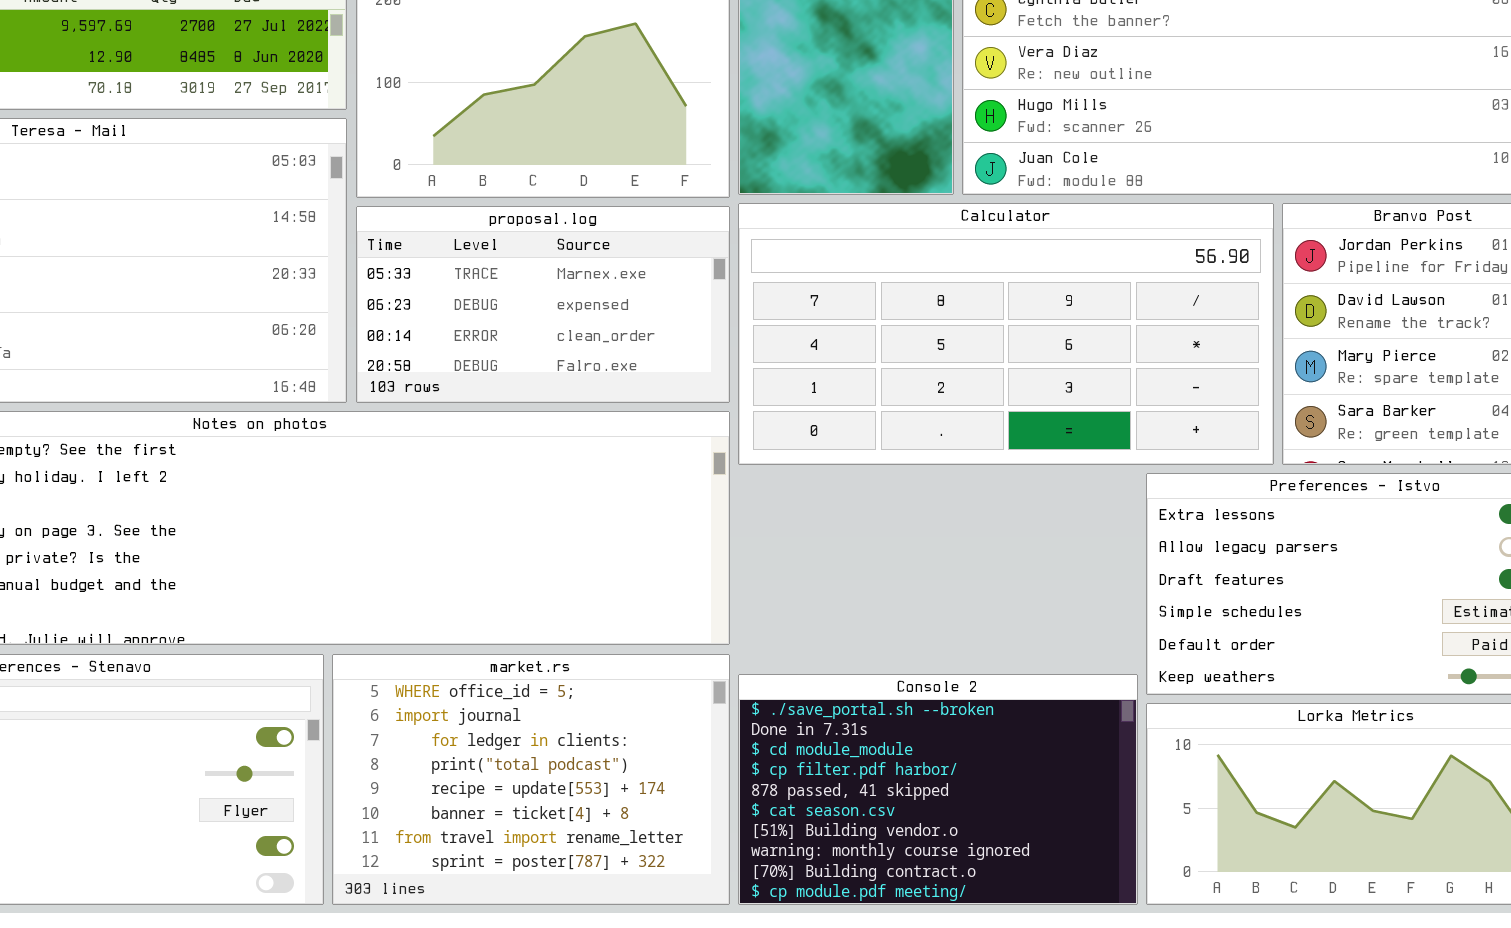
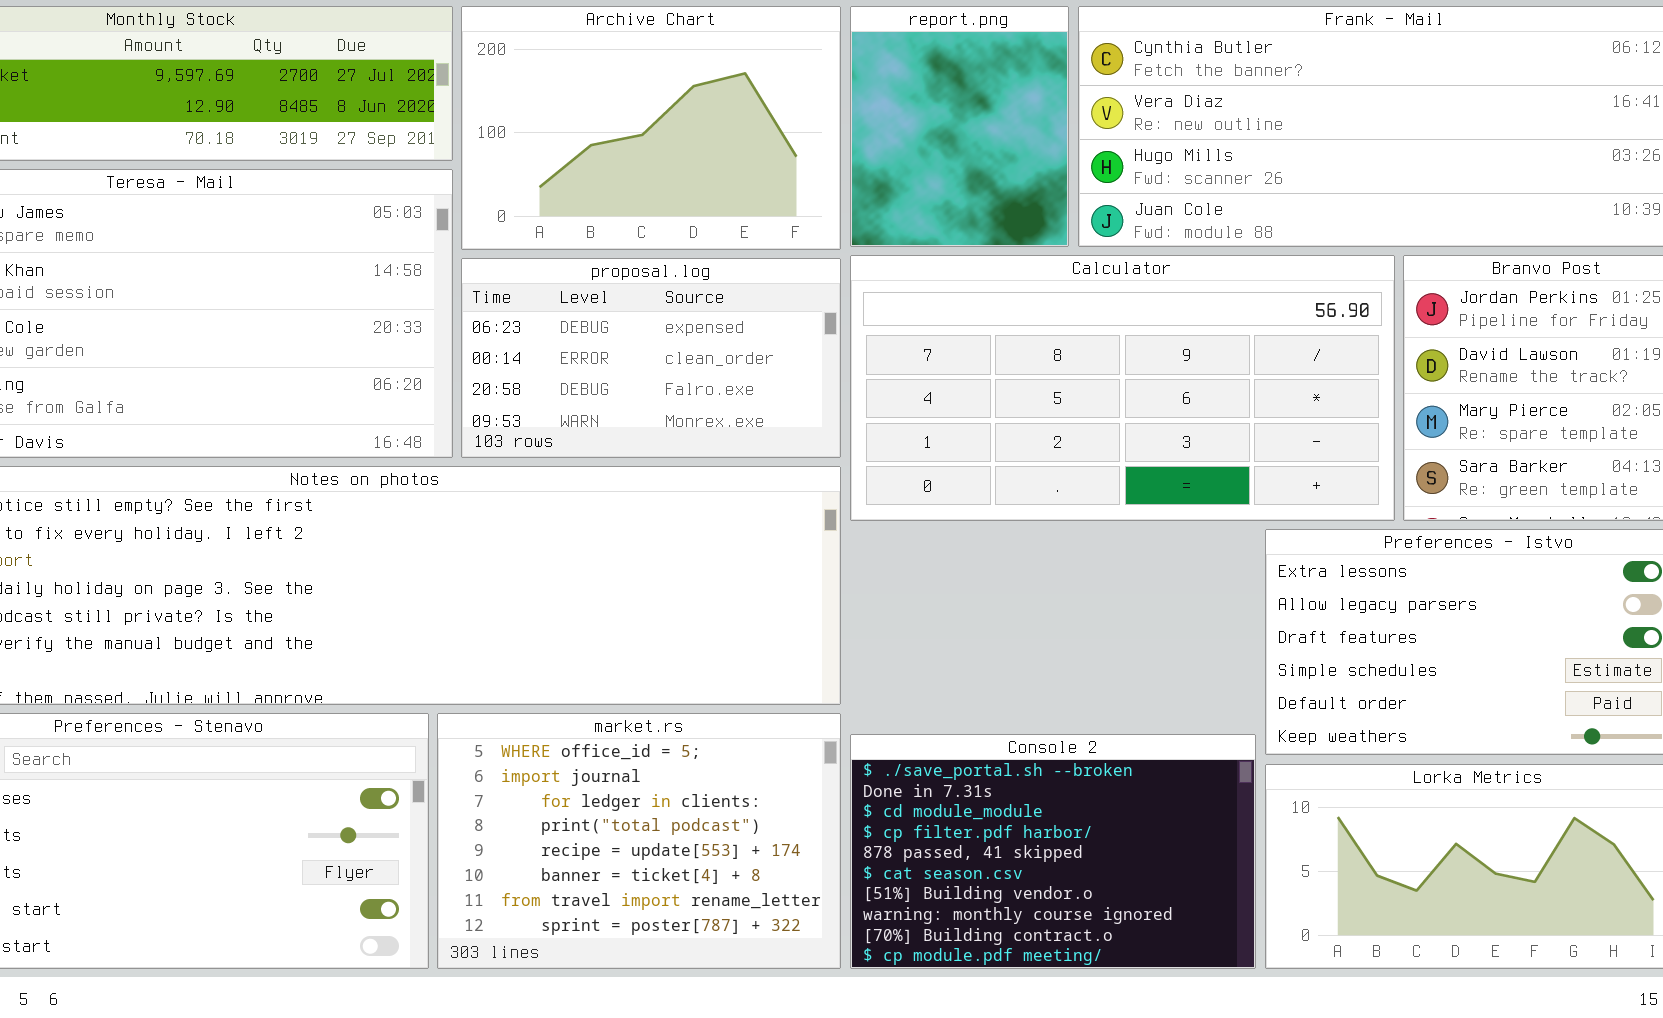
proposal.log: [356,206,730,403] -> [461,258,841,458], scrolled down 1 row

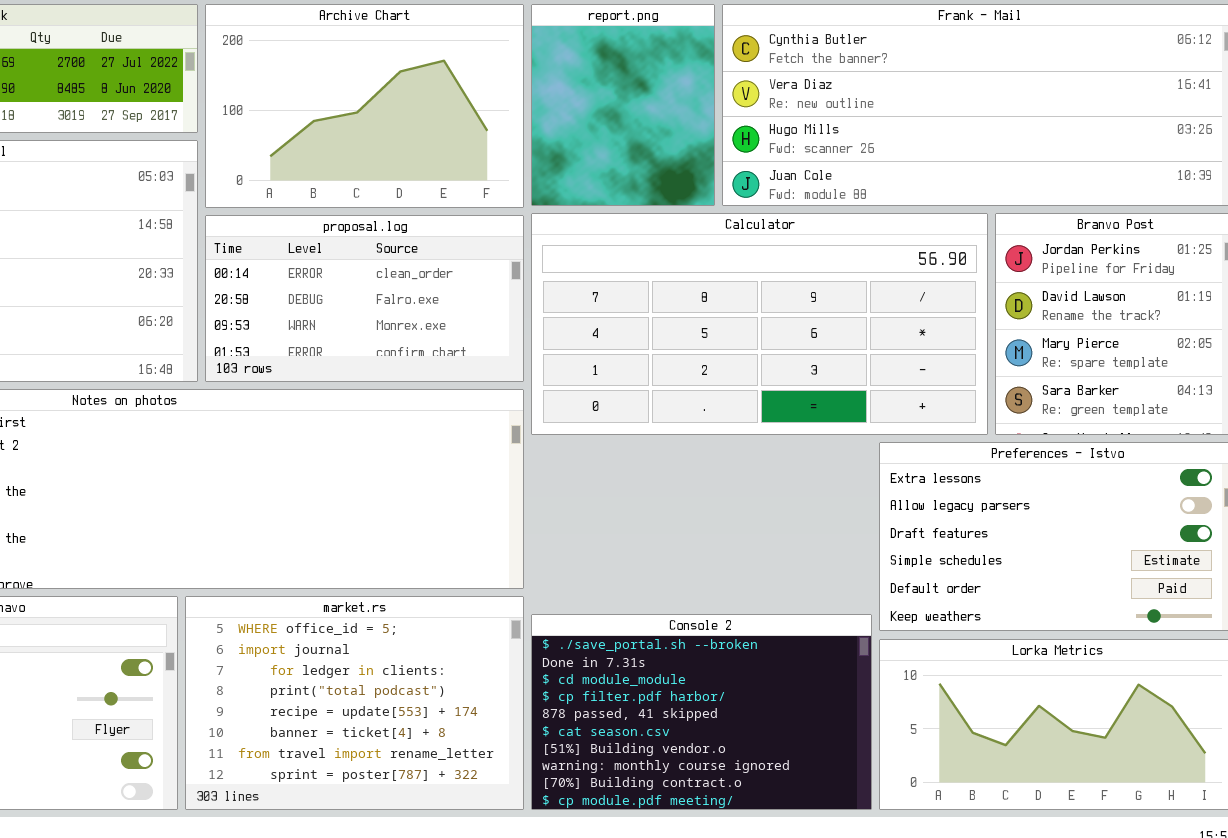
proposal.log: [461,258,841,458] -> [205,215,524,382], scrolled down 1 row

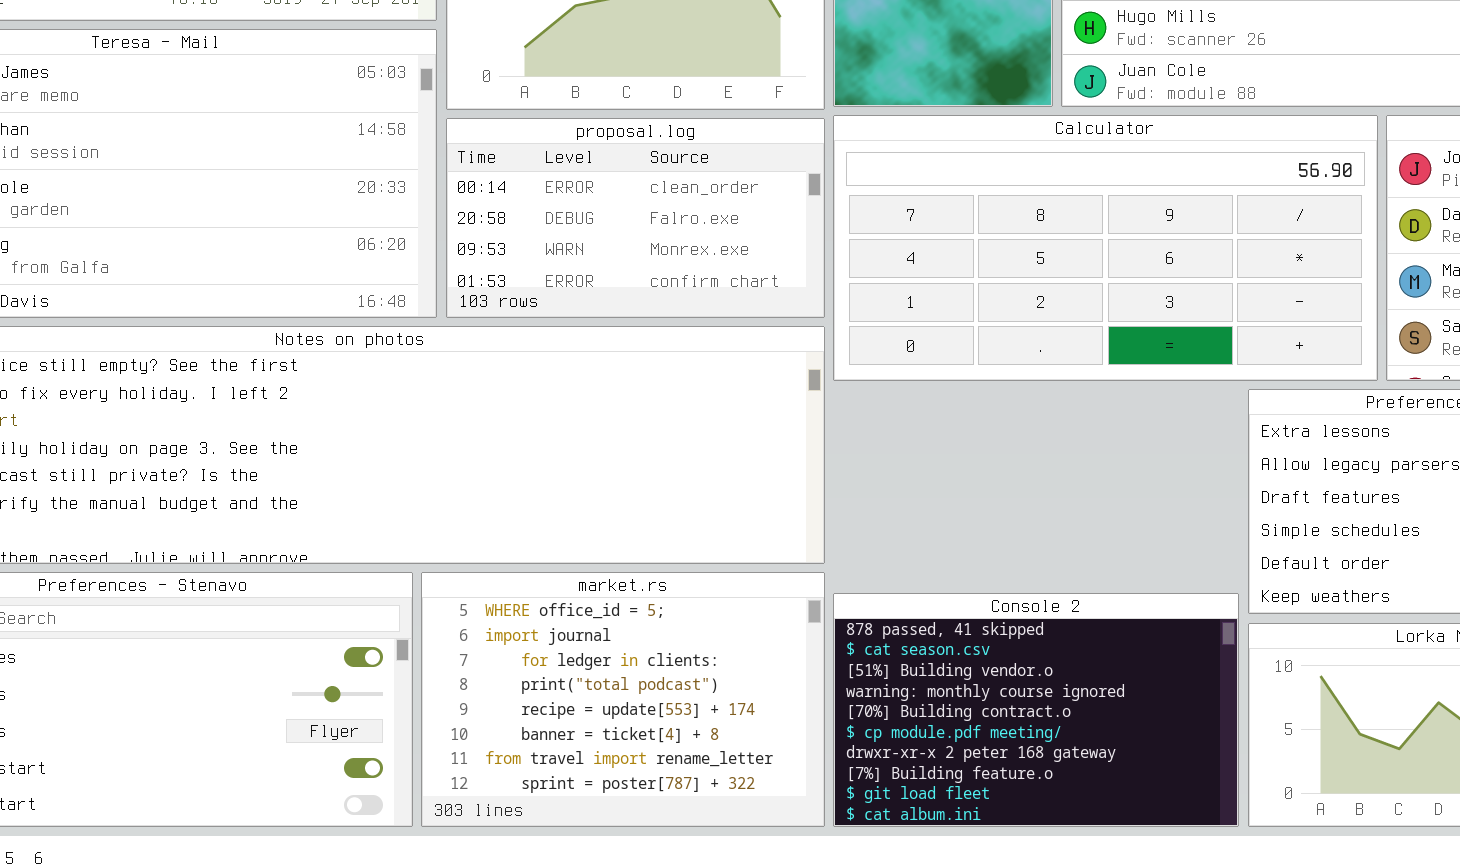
Console 2: [531,614,872,810] -> [833,593,1239,827], scrolled down 4 rows

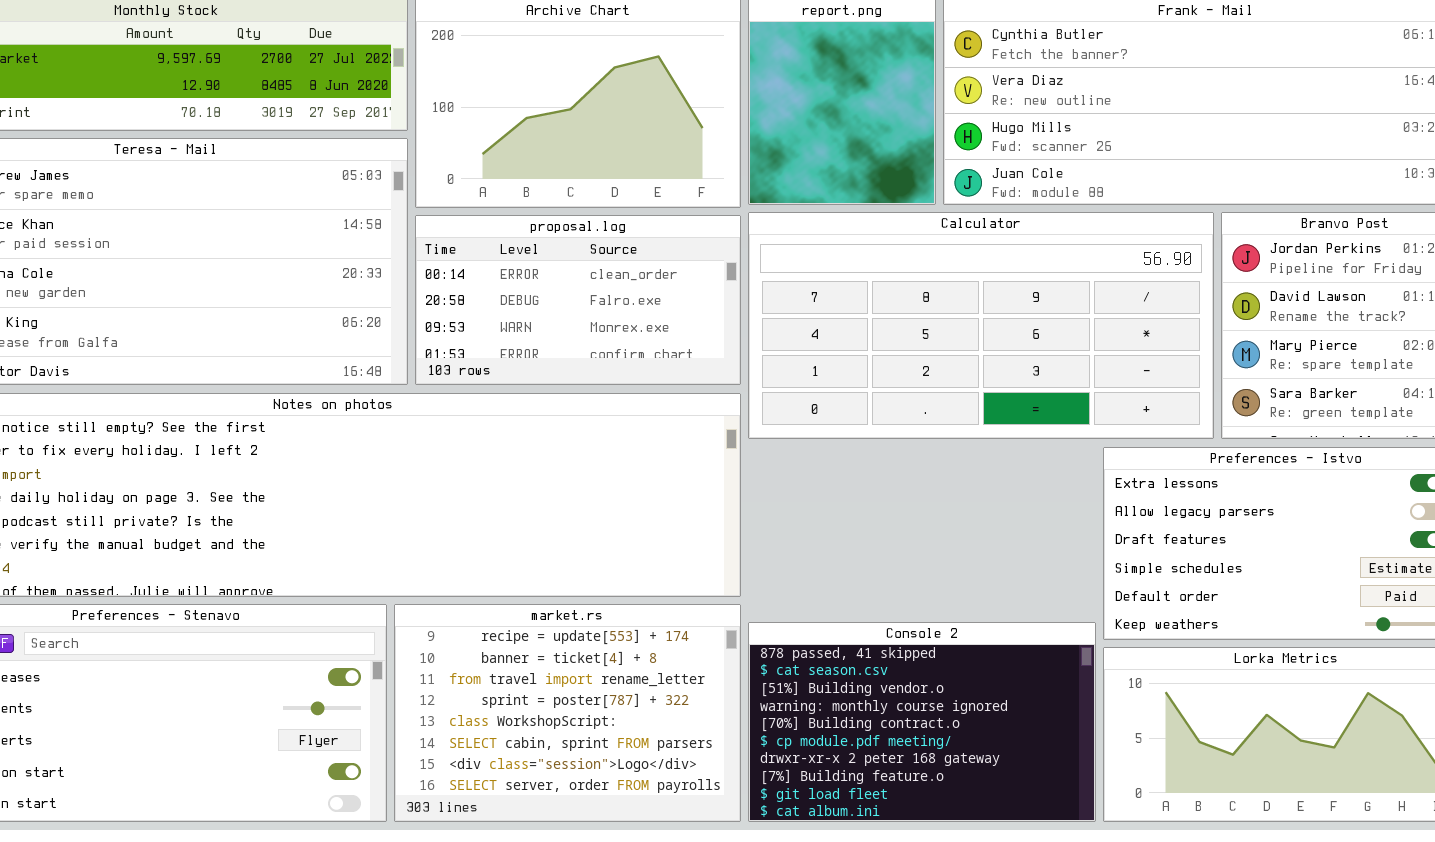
market.rs: [421,572,825,827] -> [394,604,741,822], scrolled down 4 rows

